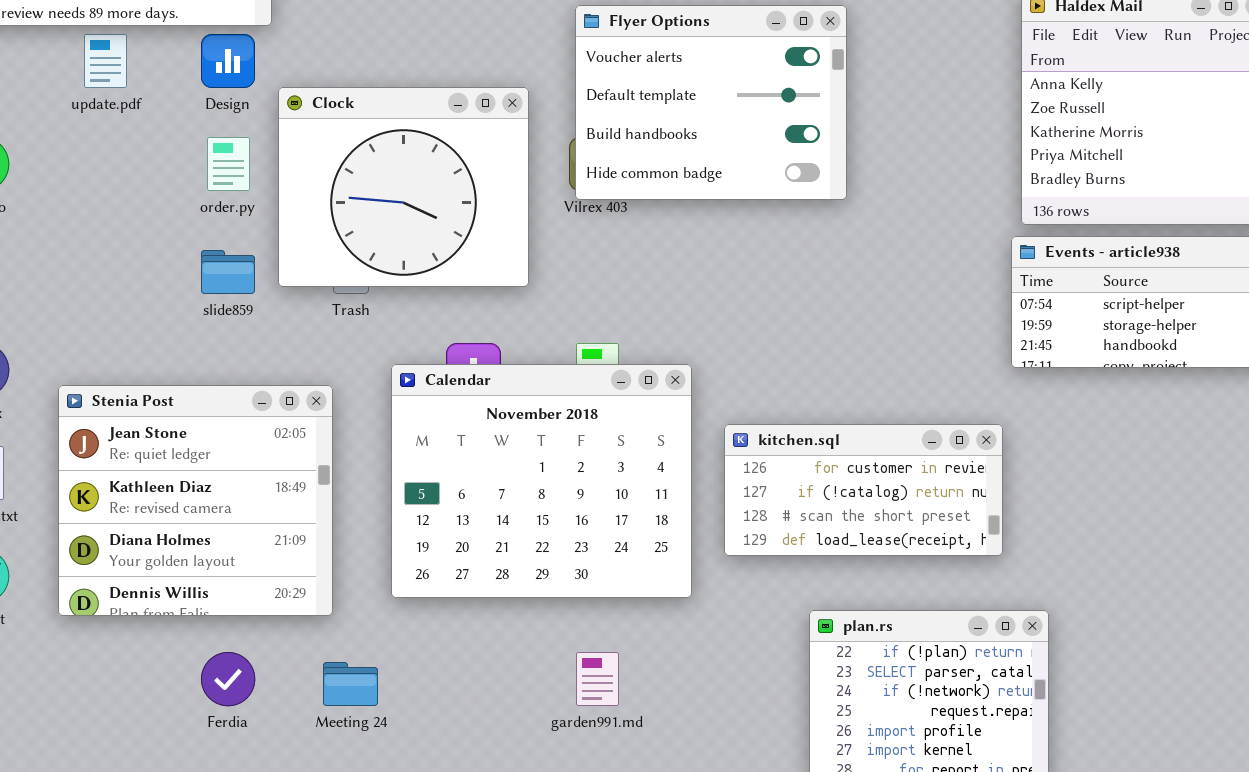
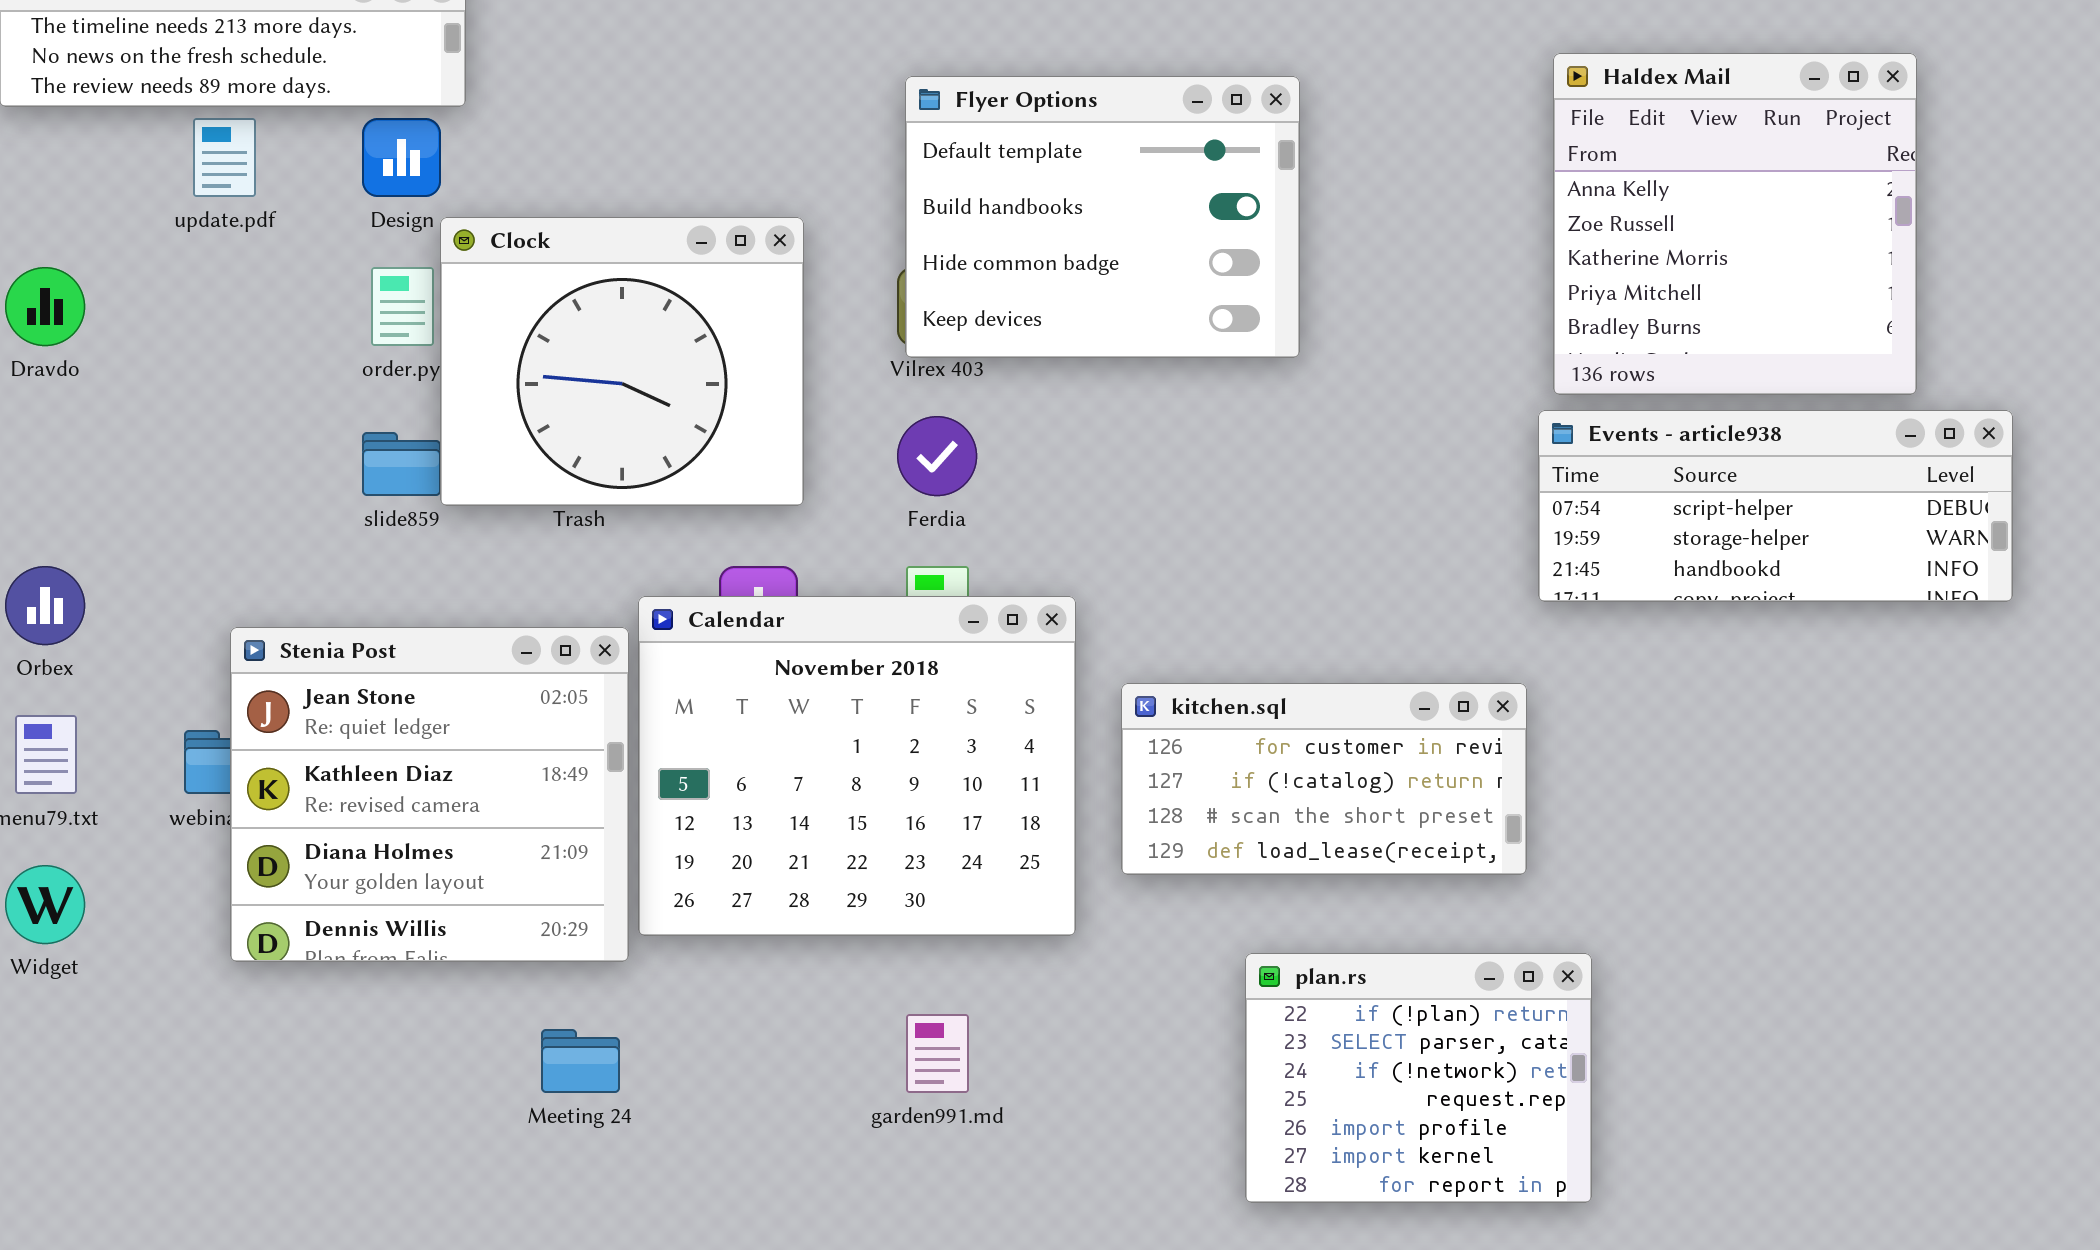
Flyer Options: [575,5,847,200] -> [905,76,1300,358], scrolled down 1 row
Clock: [278,87,529,287] -> [440,217,804,506], moved
Stenia Post: [58,385,333,616] -> [230,627,629,962], moved
Ferdia: [201,652,255,706] -> [897,416,977,496], moved

